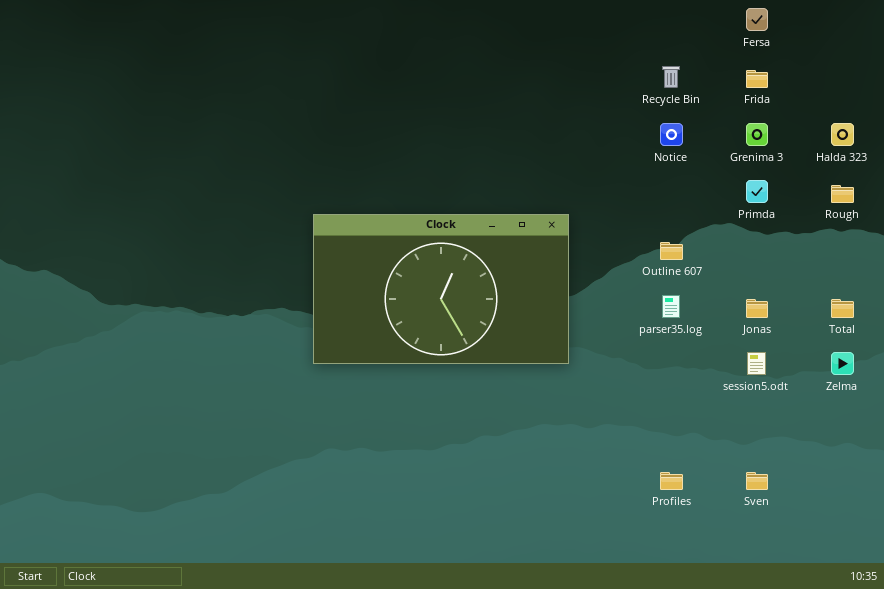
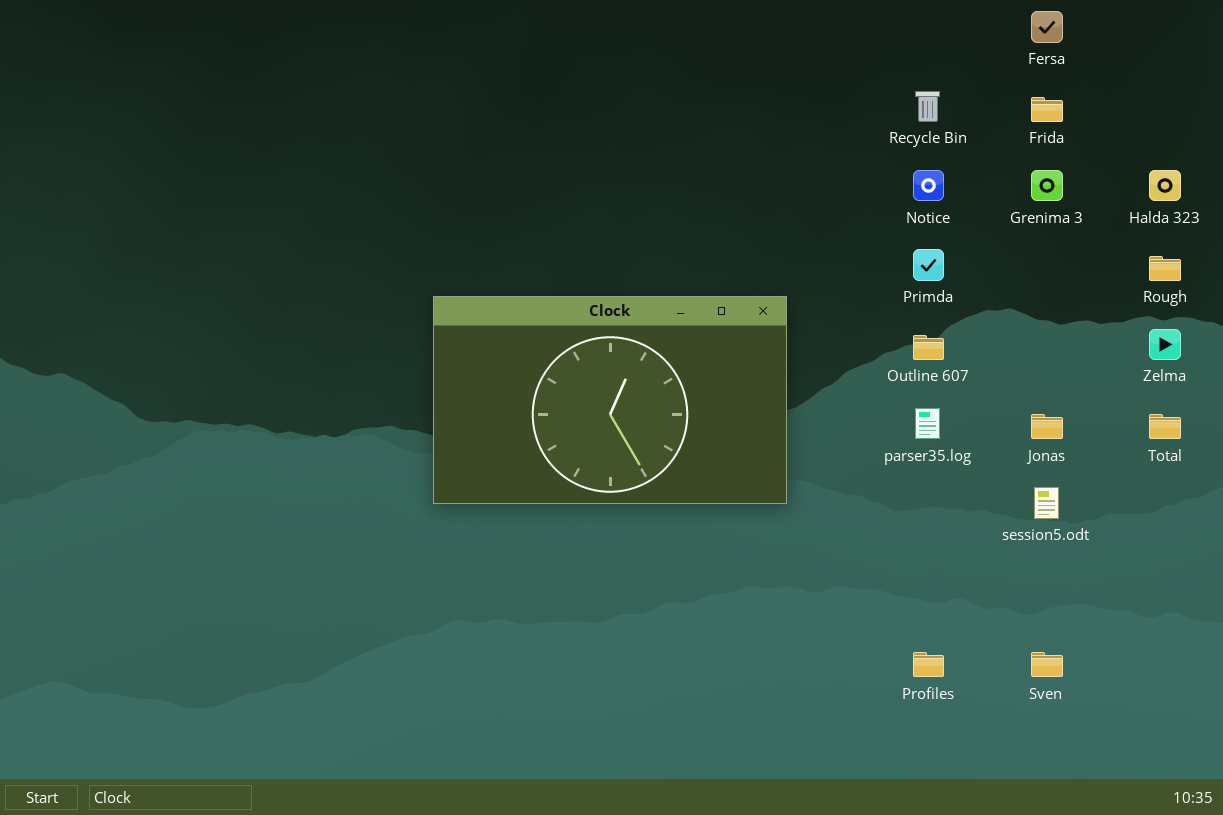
Primda: [746,180,768,203] -> [913,249,944,281], moved
Zelma: [831,352,854,375] -> [1149,329,1181,360], moved

